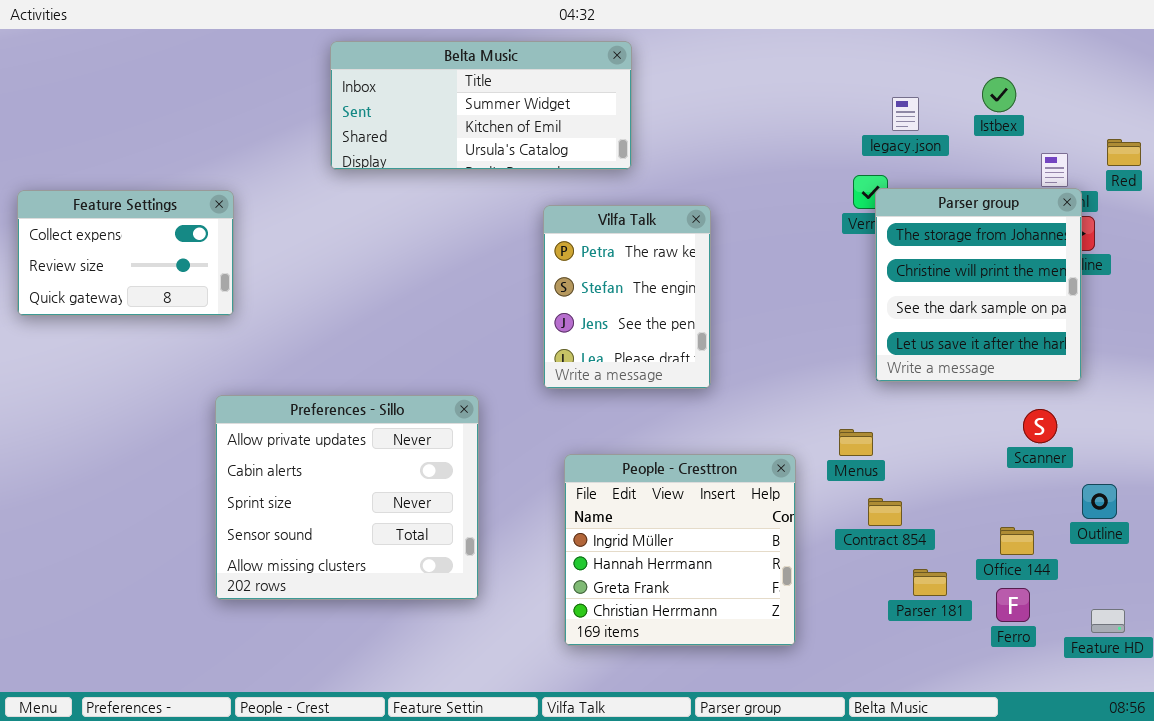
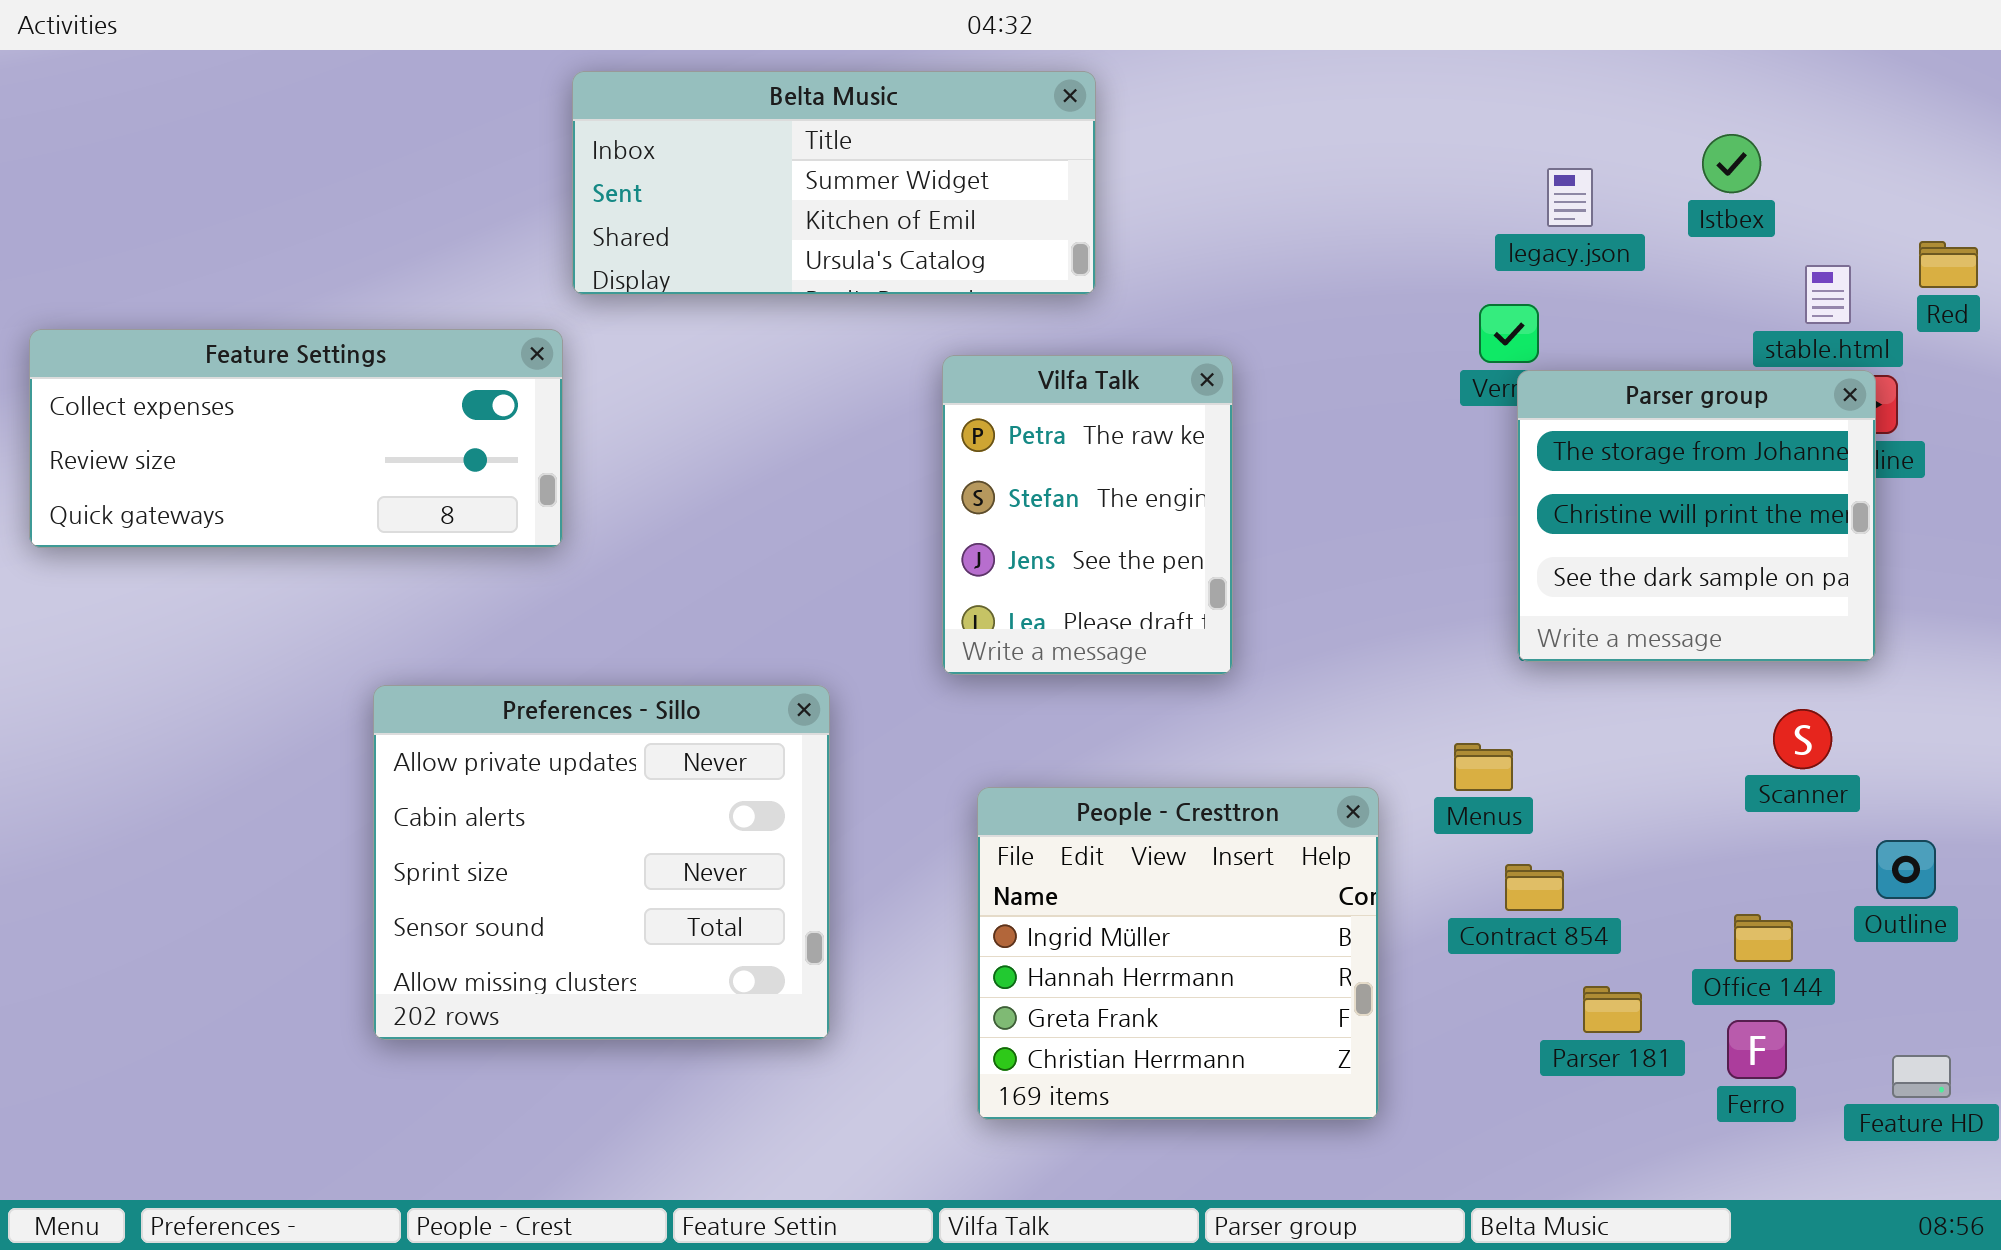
Parser group: [875,188,1082,382] -> [1517,370,1876,662], resized
Feature Settings: [17,190,234,316] -> [29,329,563,548], resized

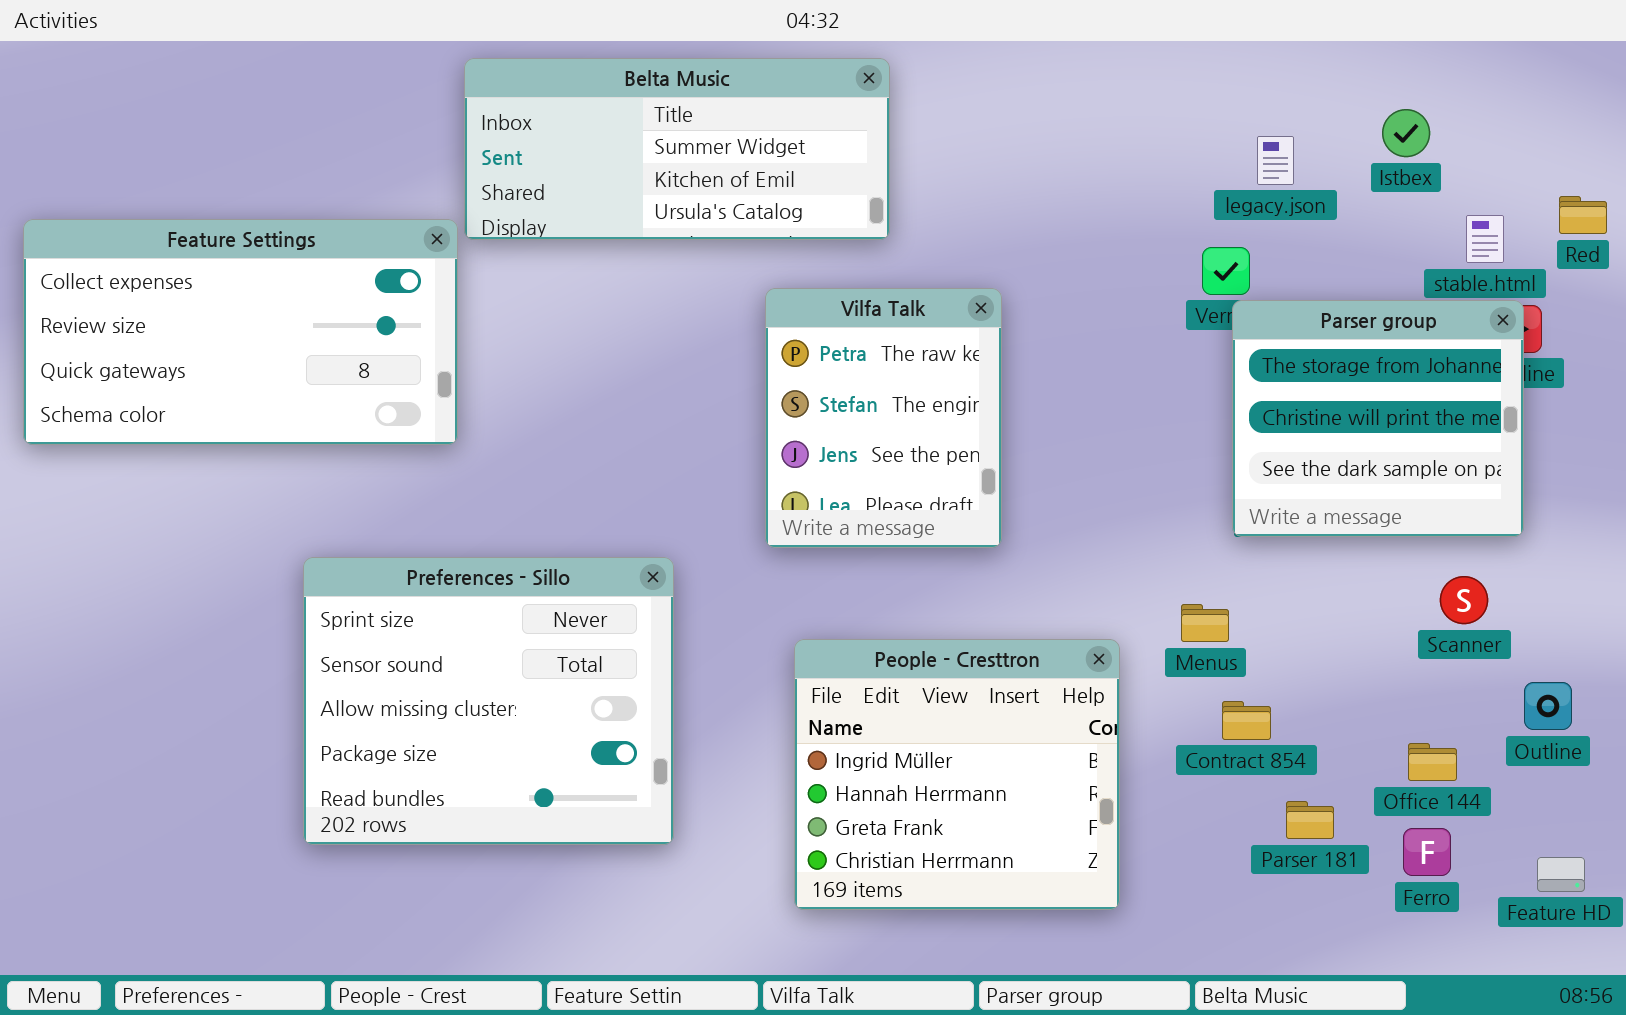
Feature Settings: [29,329,563,548] -> [23,219,458,445], resized
Preferences - Sillo: [373,685,830,1040] -> [303,557,674,845], scrolled down 2 rows

